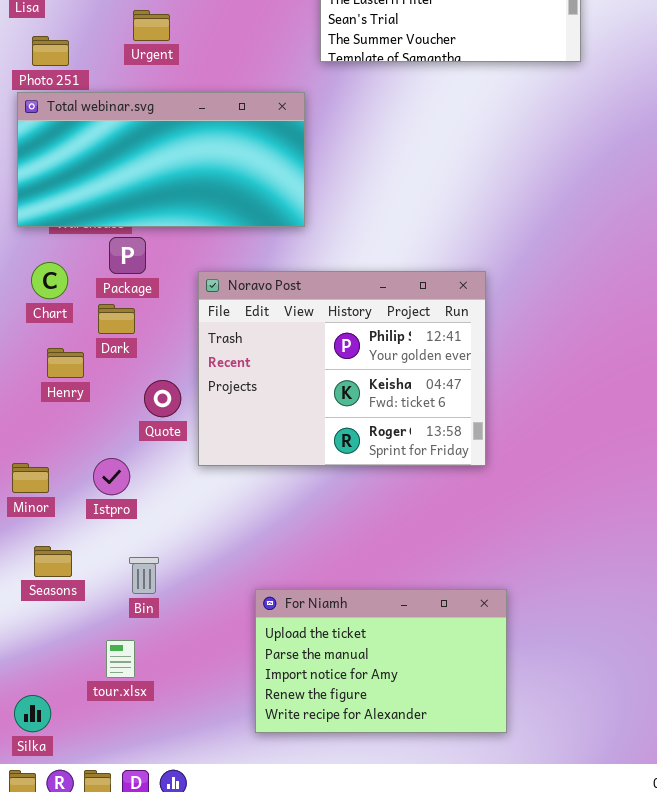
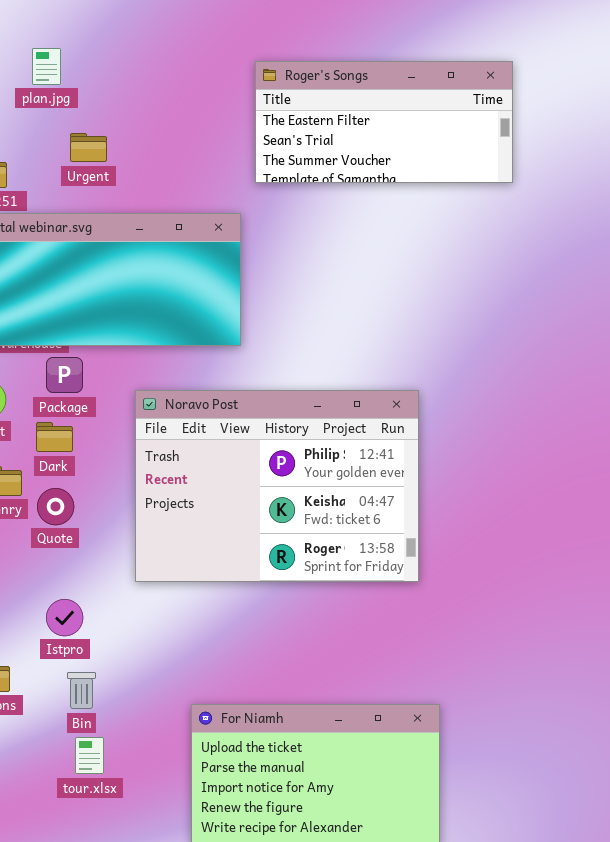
Quote: [144,380,181,417] -> [37,488,74,525], moved
Istpro: [93,458,130,495] -> [46,599,83,636], moved
tour.xlsx: [106,640,135,678] -> [75,737,104,774], moved

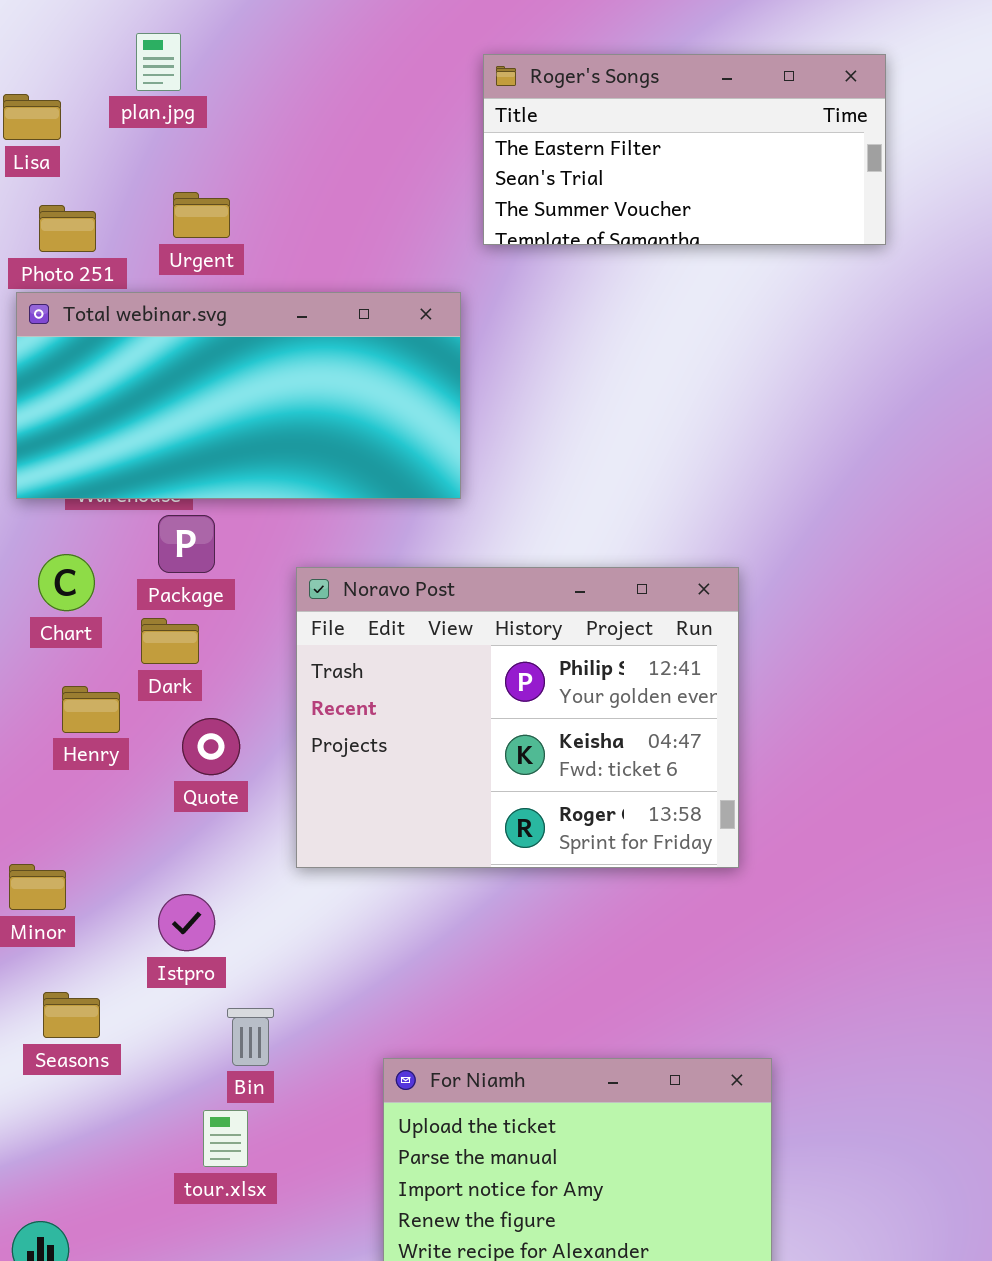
Urgent: [70,133,107,162] -> [173,192,230,238], moved
Quote: [37,488,74,525] -> [182,718,240,775], moved
Bin: [67,672,96,709] -> [227,1008,274,1066], moved

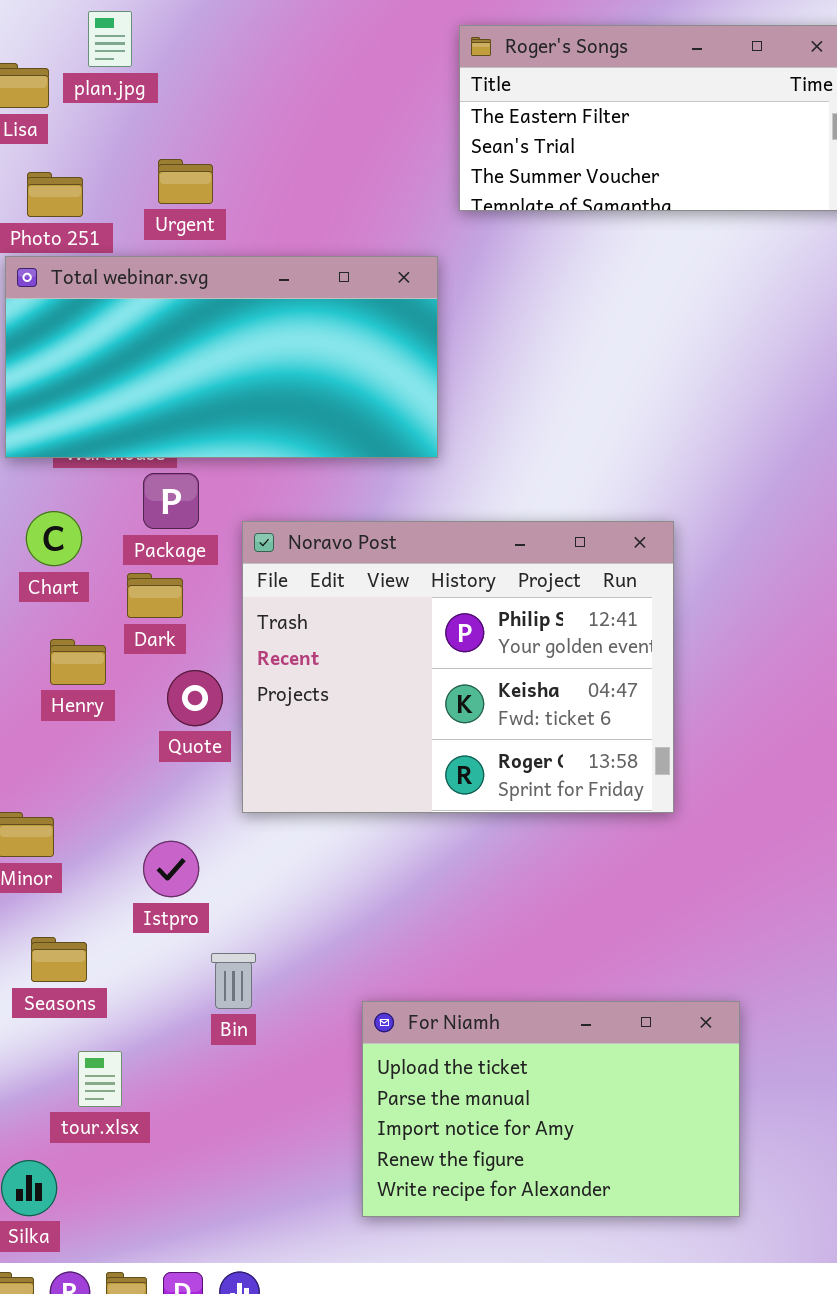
plan.jpg: [136,33,181,91] -> [88,11,132,67], moved
Noravo Post: [296,567,739,868] -> [242,521,674,813], moved
tour.xlsx: [203,1110,248,1167] -> [78,1051,122,1107], moved

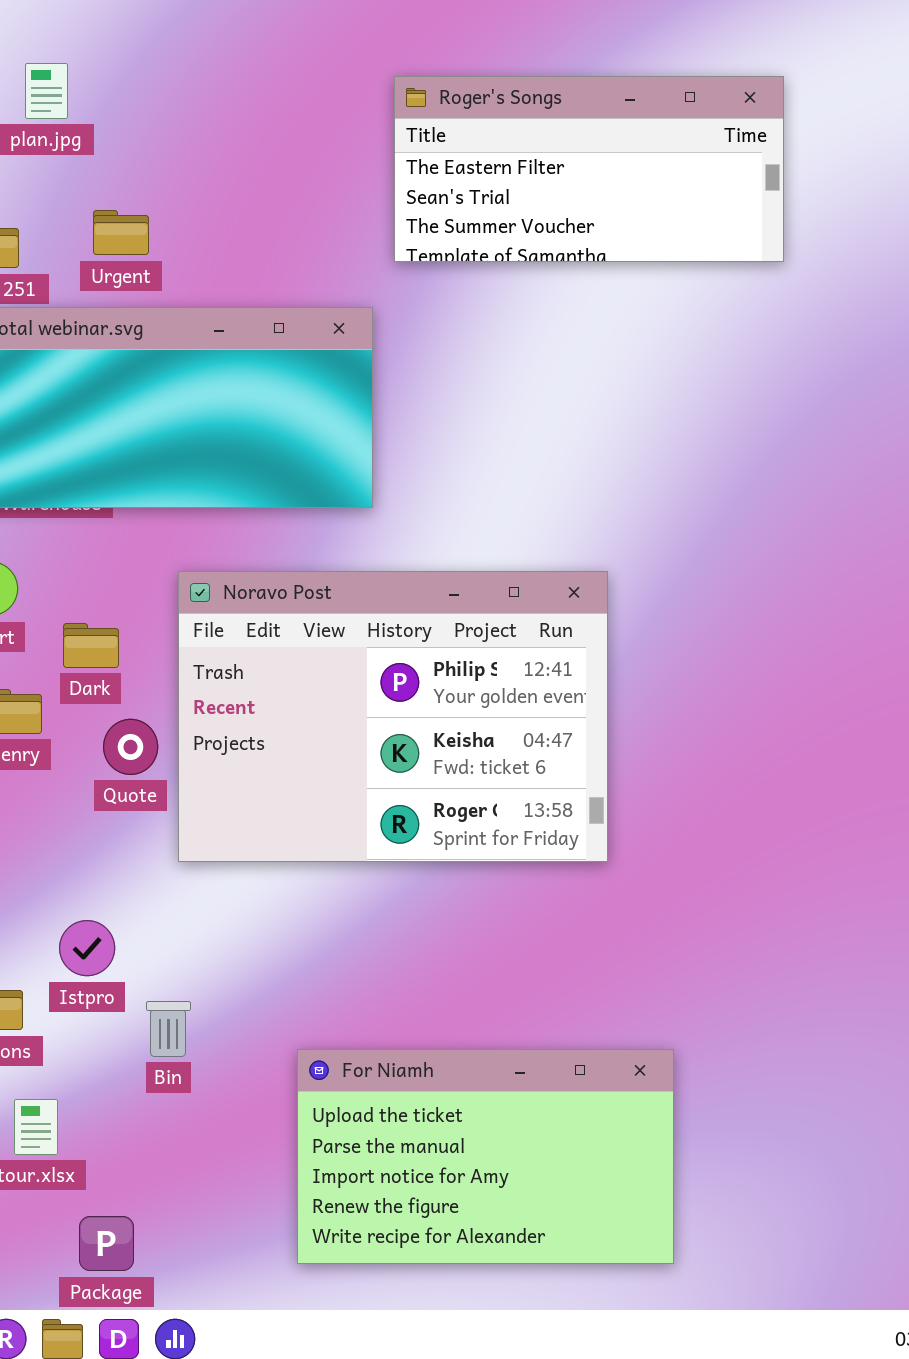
Package: [143,473,199,529] -> [79,1216,134,1271], moved
Istpro: [143,841,199,897] -> [59,920,115,976], moved

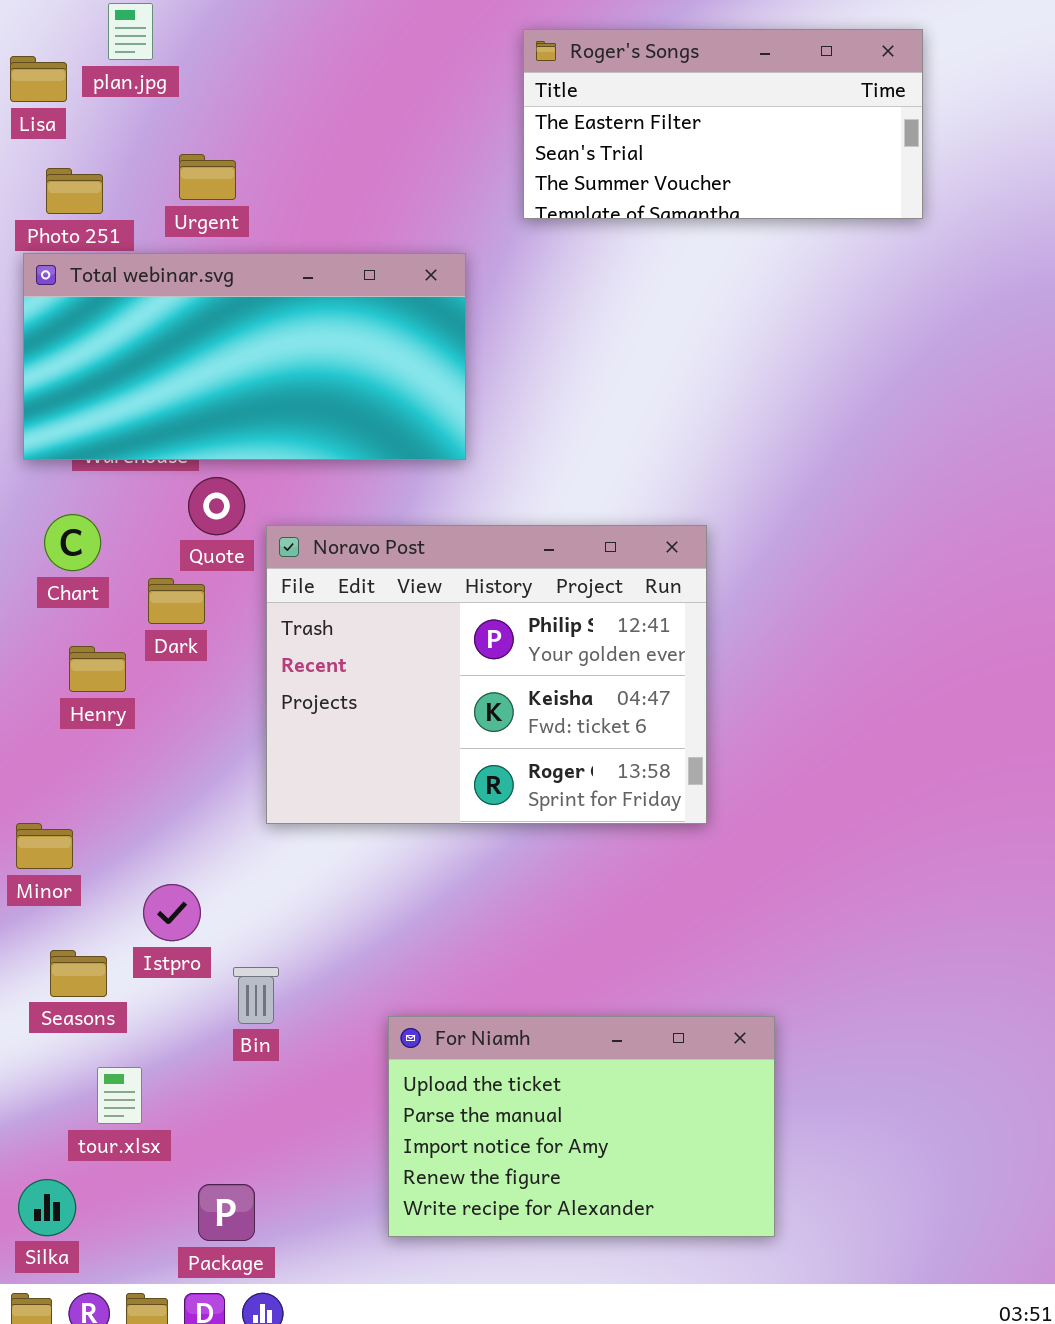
Roger's Songs: [394,76,784,262] -> [523,29,923,219], moved
Quote: [103,719,158,775] -> [188,477,245,535], moved
Package: [79,1216,134,1271] -> [198,1184,255,1241], moved

